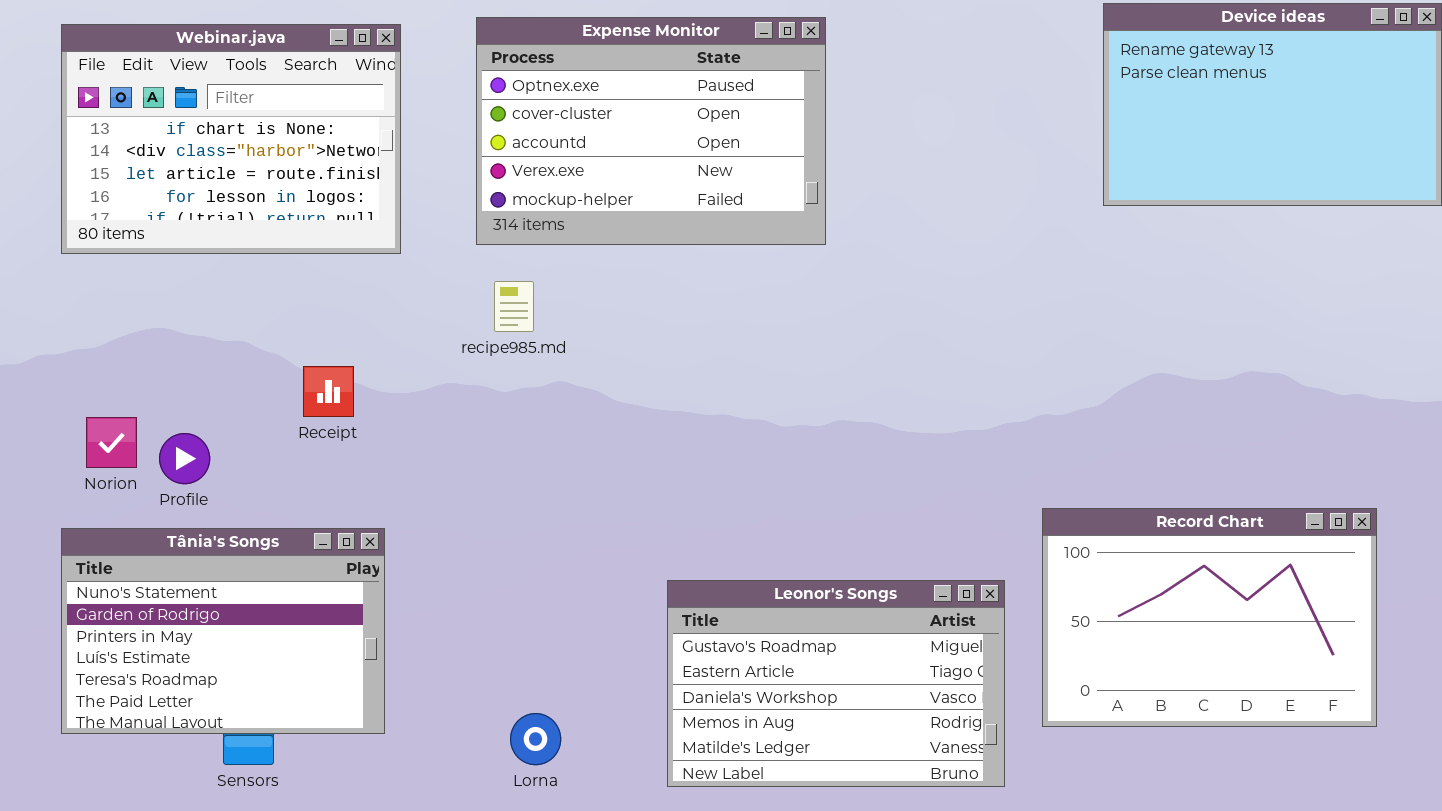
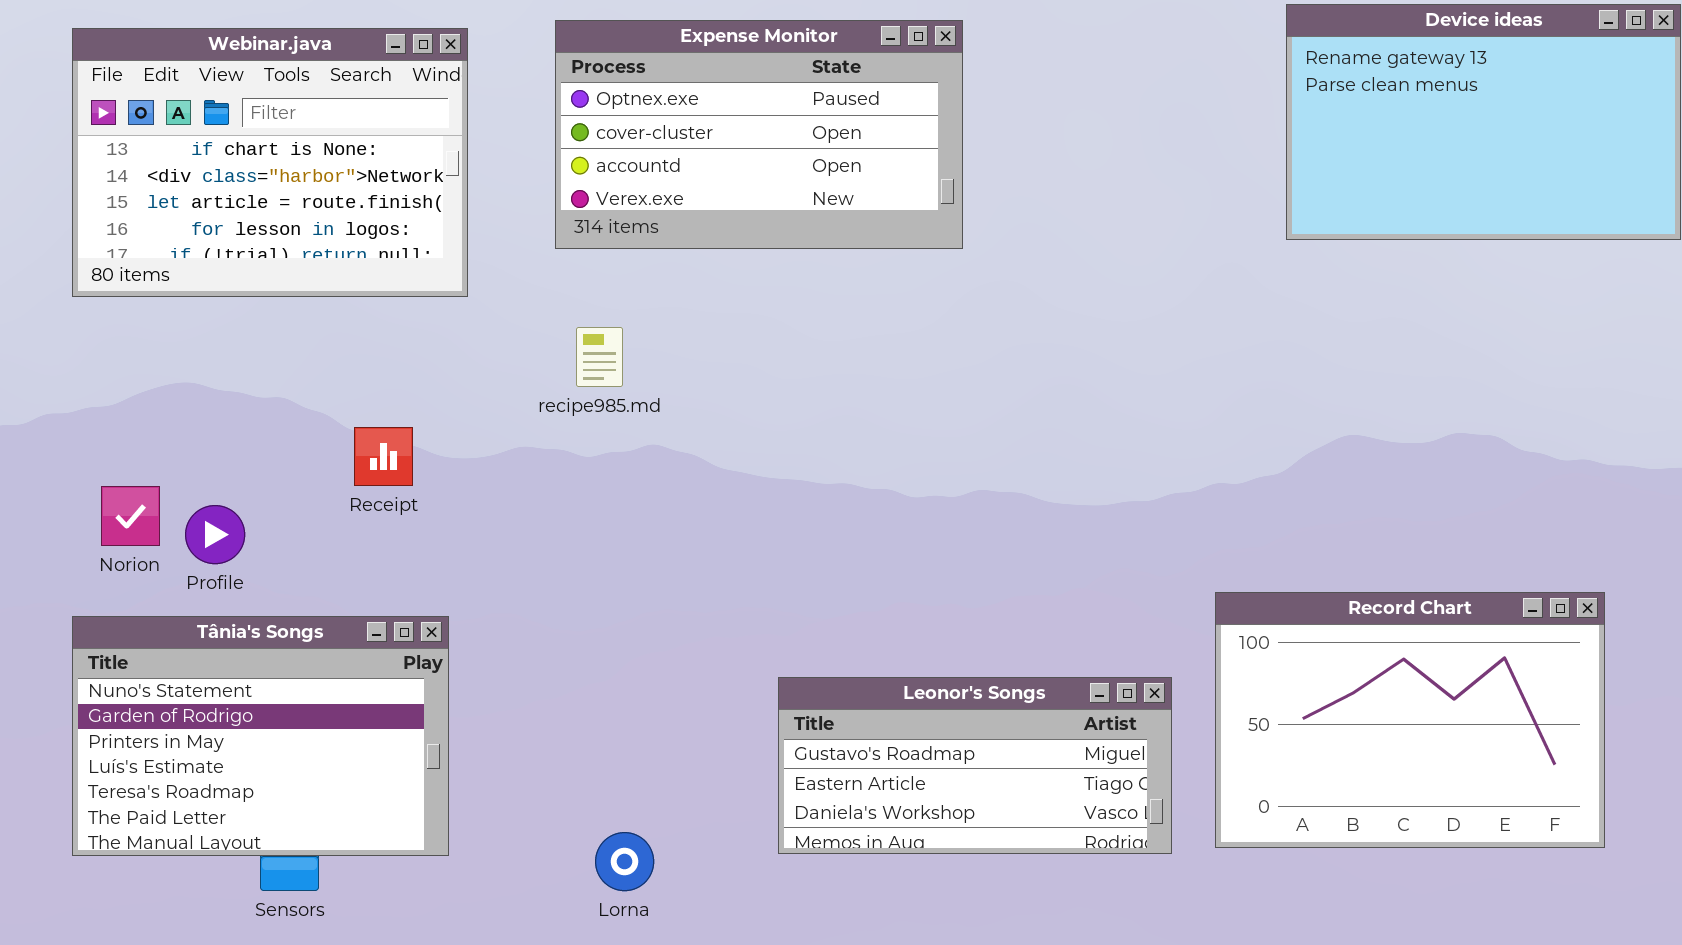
Expense Monitor: [476,17,826,245] -> [555,20,963,249], resized
Leonor's Songs: [667,580,1005,787] -> [778,677,1172,854], resized

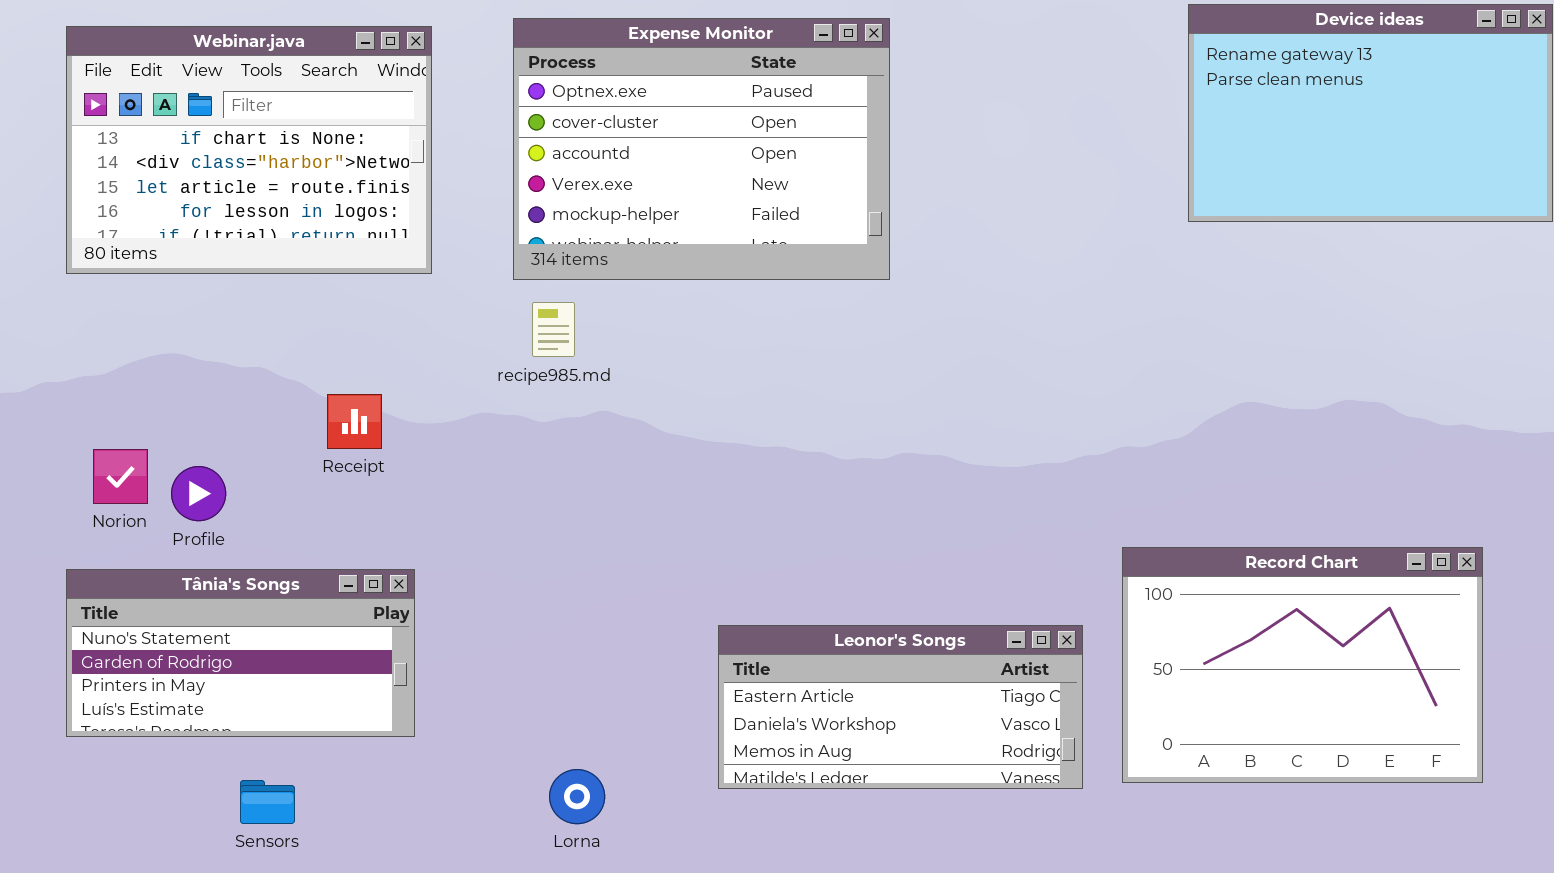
Expense Monitor: [555,20,963,249] -> [513,18,890,280], resized
Tânia's Songs: [72,616,449,856] -> [66,569,415,737], resized
Leonor's Songs: [778,677,1172,854] -> [718,625,1083,789], scrolled down 1 row

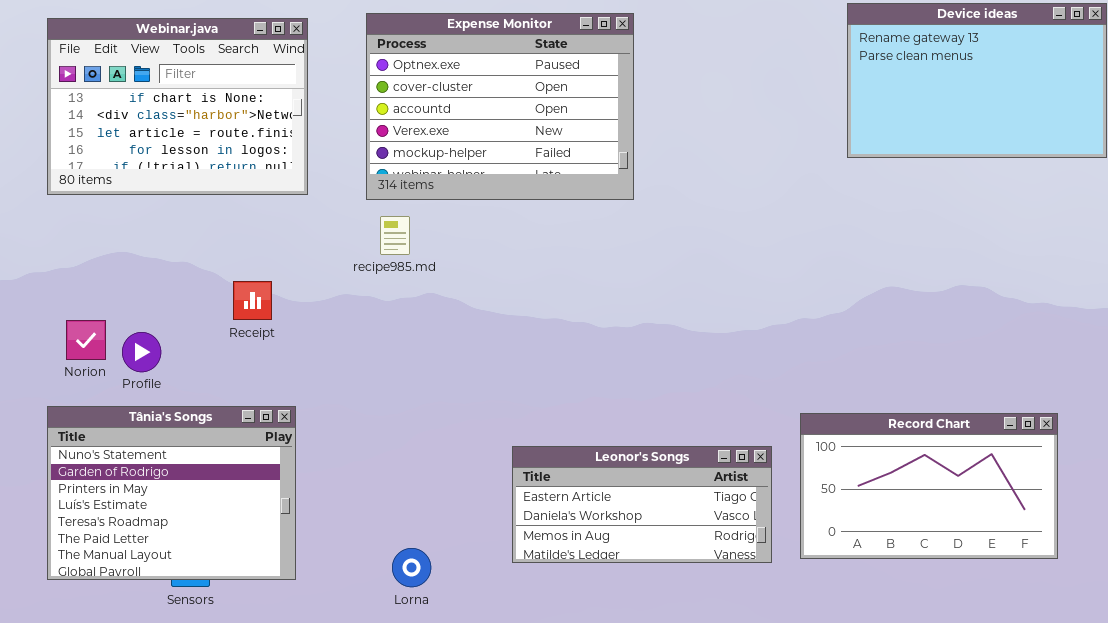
Record Chart: [1122,547,1483,783] -> [800,413,1058,559], resized
Tânia's Songs: [66,569,415,737] -> [47,406,296,580], resized

